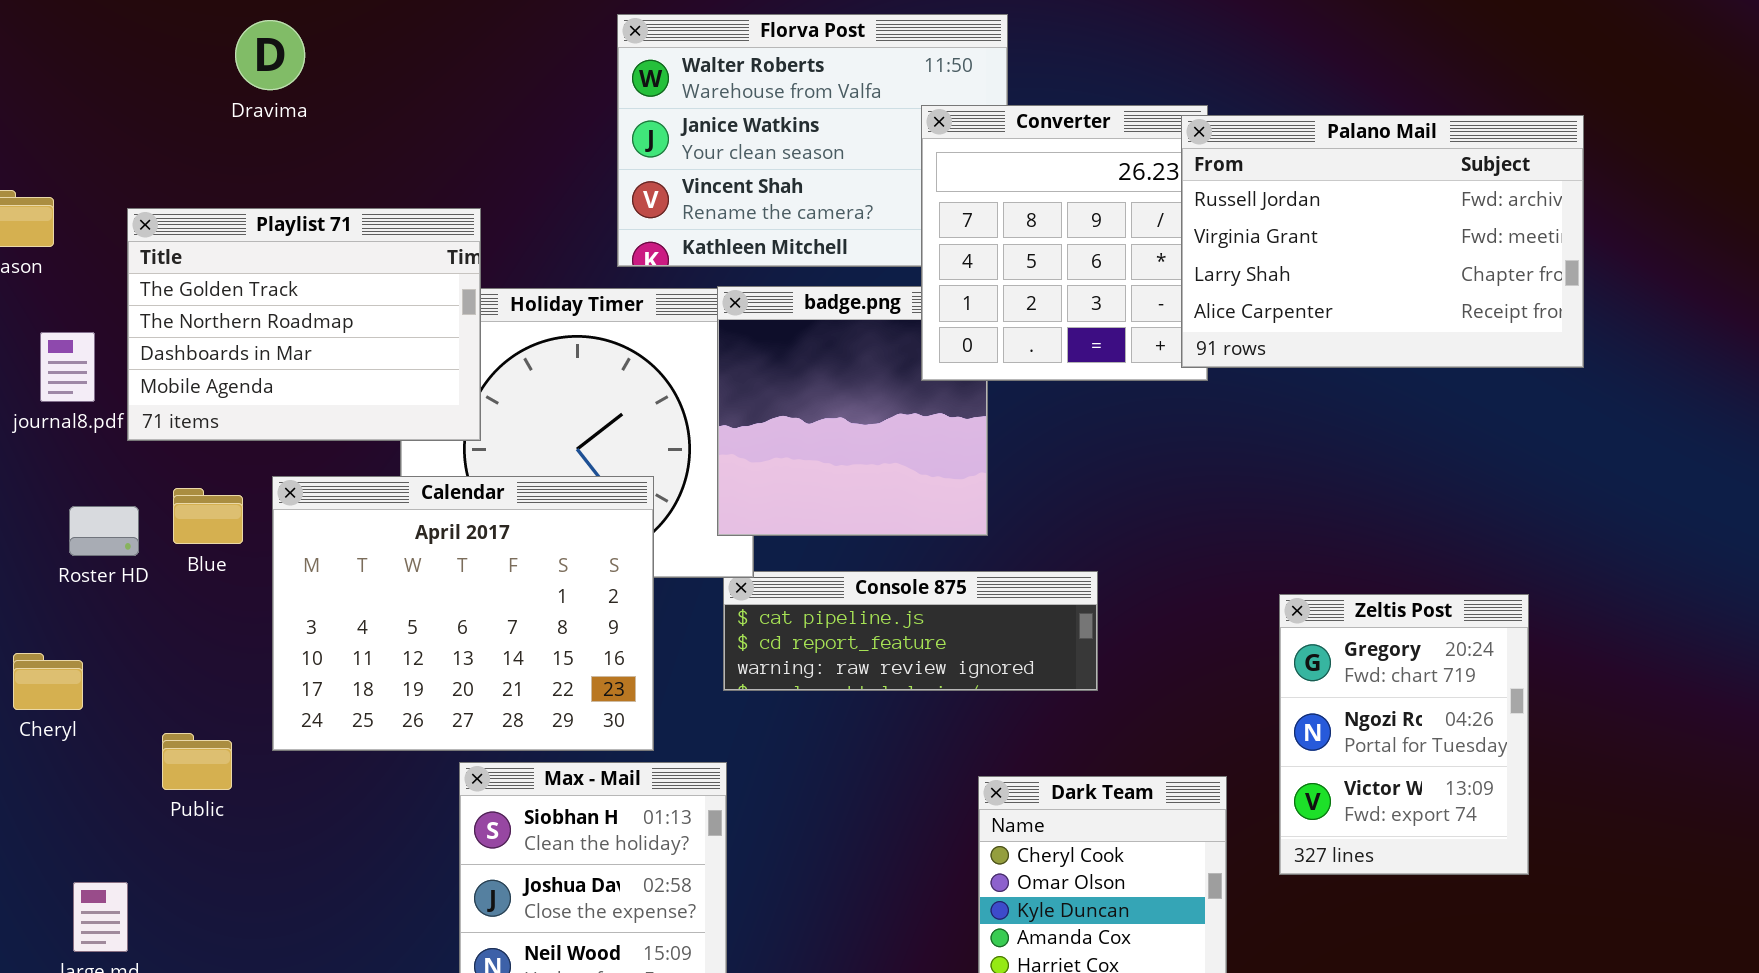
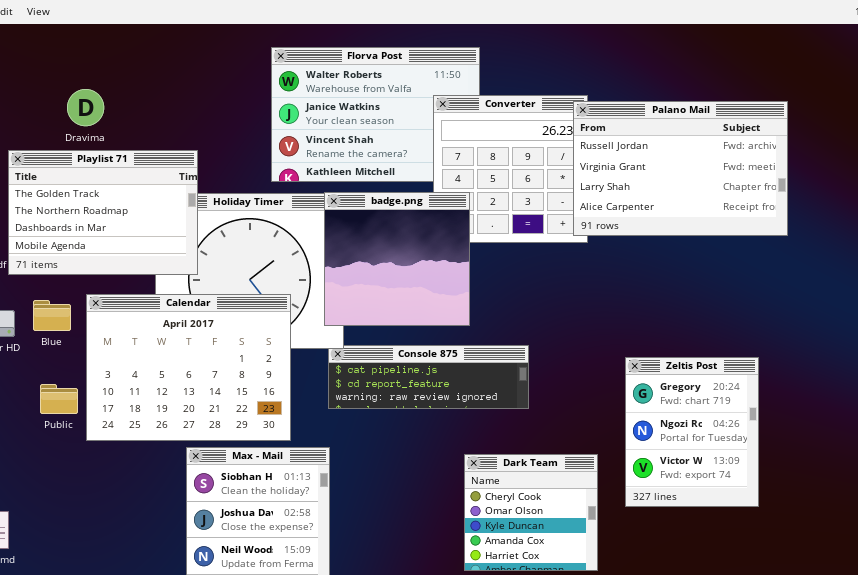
Dravima: [235,20,305,90] -> [67,89,104,126], moved
badge.png: [717,286,988,536] -> [324,192,470,326], raised
Public: [162,733,232,790] -> [40,384,78,414], moved

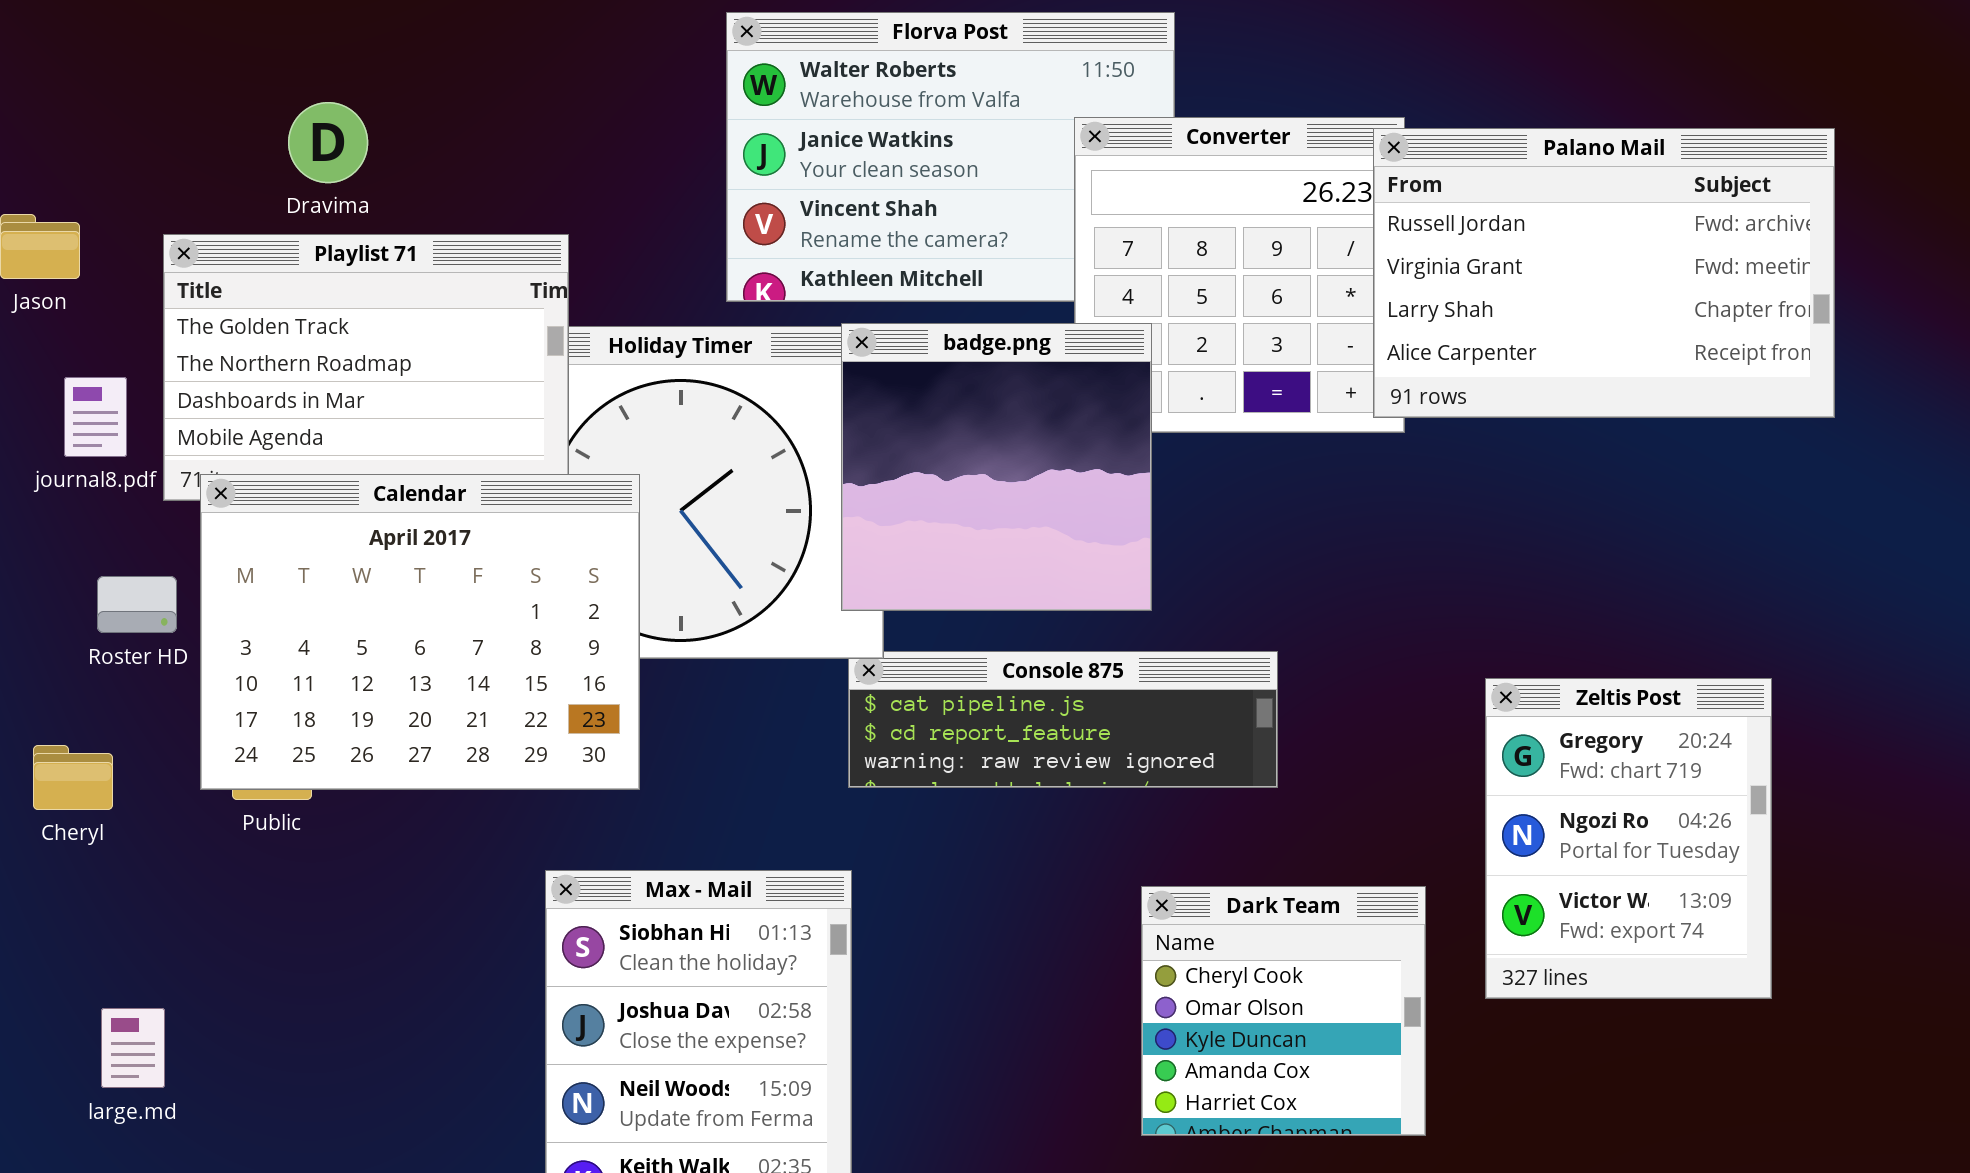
Calendar: [86,294,291,441] -> [200,474,640,790], moved

